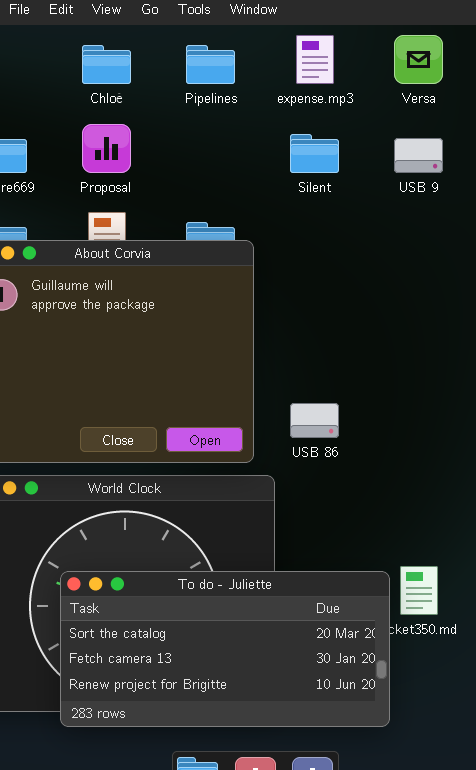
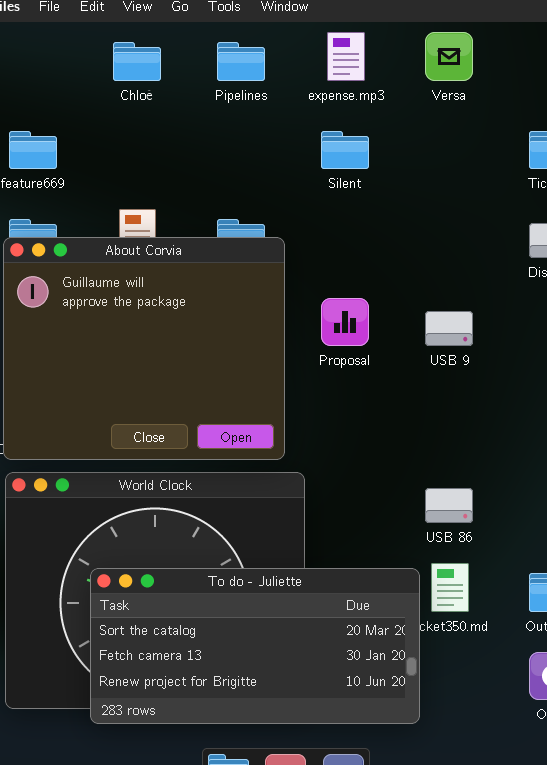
Proposal: [82,124,131,173] -> [321,298,369,346], moved
USB 9: [394,138,443,173] -> [425,311,473,346], moved
USB 86: [290,403,339,438] -> [425,488,473,523], moved

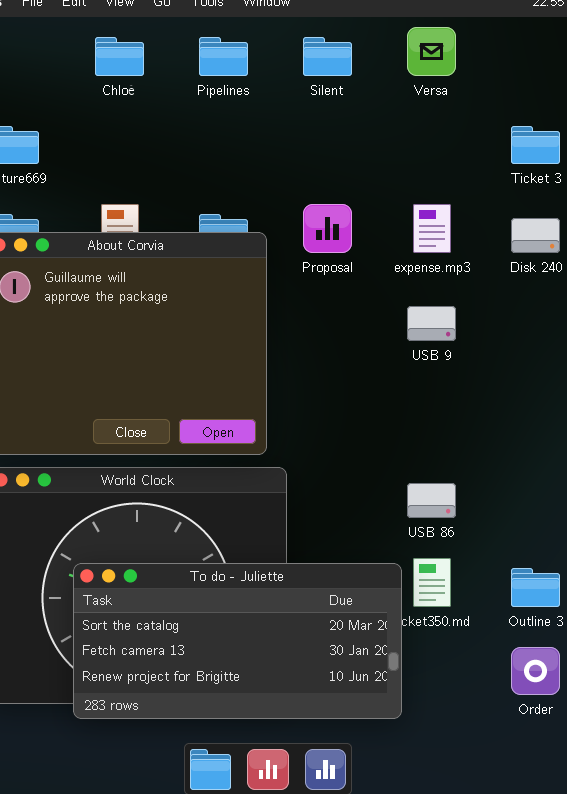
expense.mp3: [327,32,365,81] -> [413,204,451,253], moved
Silent: [321,131,369,169] -> [303,37,352,76], moved
Proposal: [321,298,369,346] -> [303,204,352,253], moved

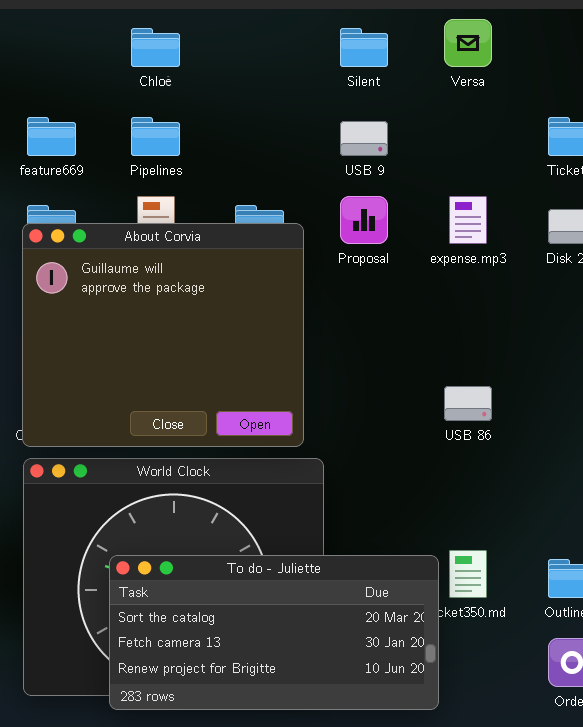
Pipelines: [199,37,248,76] -> [131,117,180,156], moved
USB 9: [407,306,456,341] -> [340,121,388,156], moved
USB 86: [407,483,456,518] -> [444,386,492,421], moved

